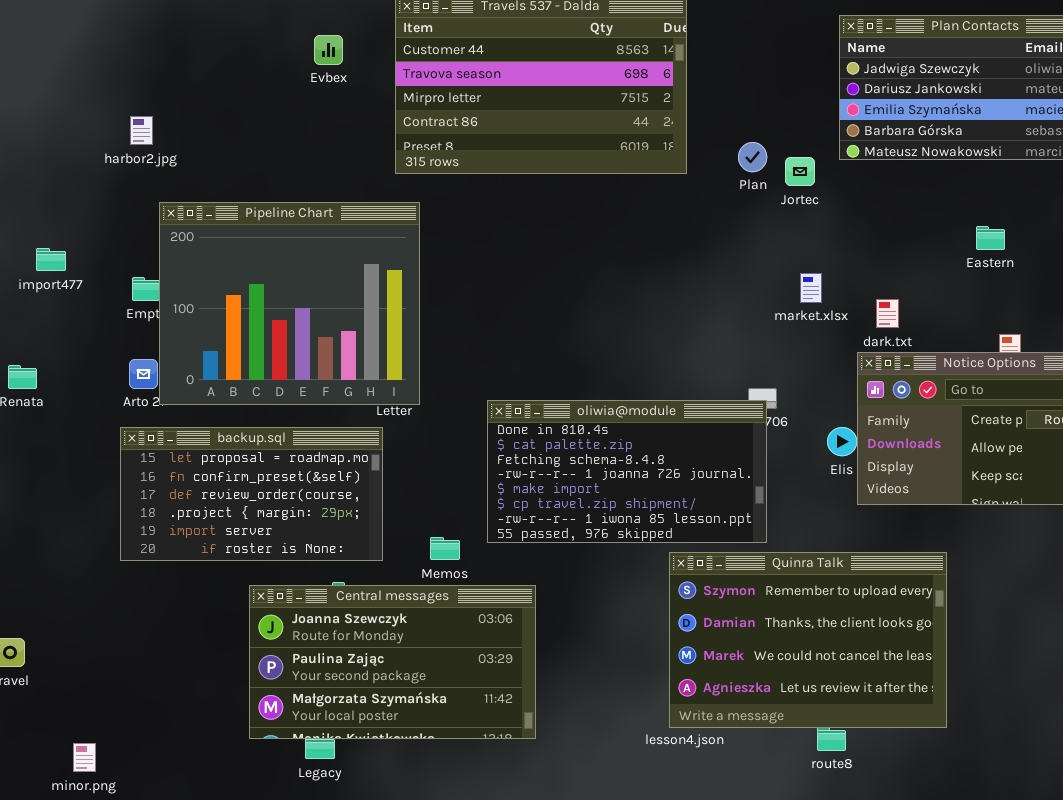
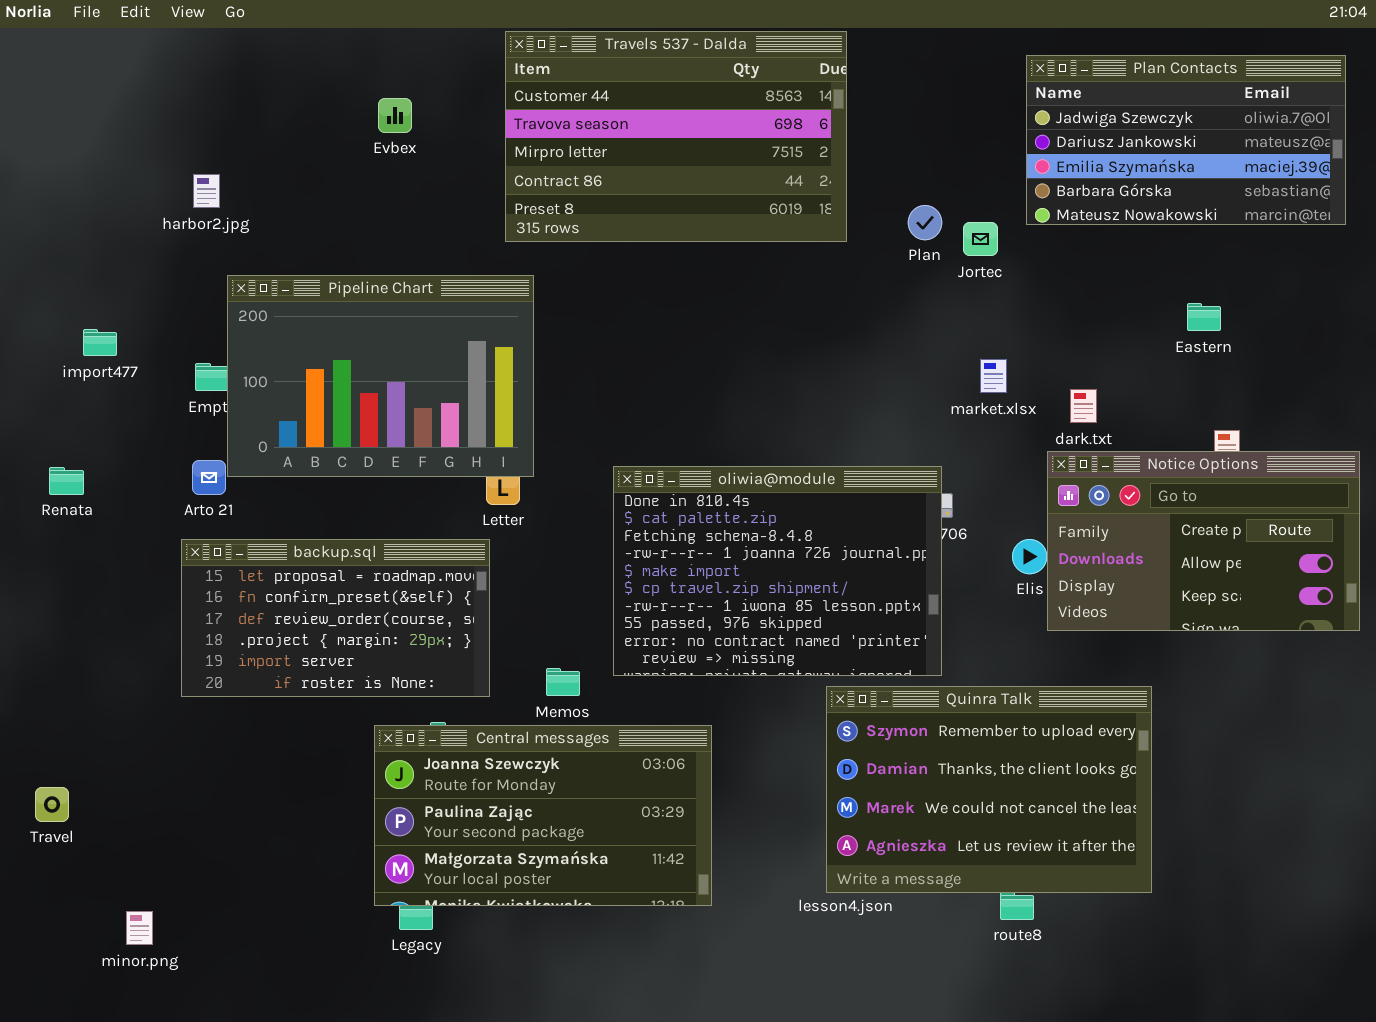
Evbex: [314,35,343,65] -> [378,98,412,133], moved
Pipeline Chart: [159,202,420,405] -> [227,275,534,477], resized
oliwia@module: [487,400,767,543] -> [613,466,942,676], resized
Central messages: [249,585,536,739] -> [374,725,712,906], moved

